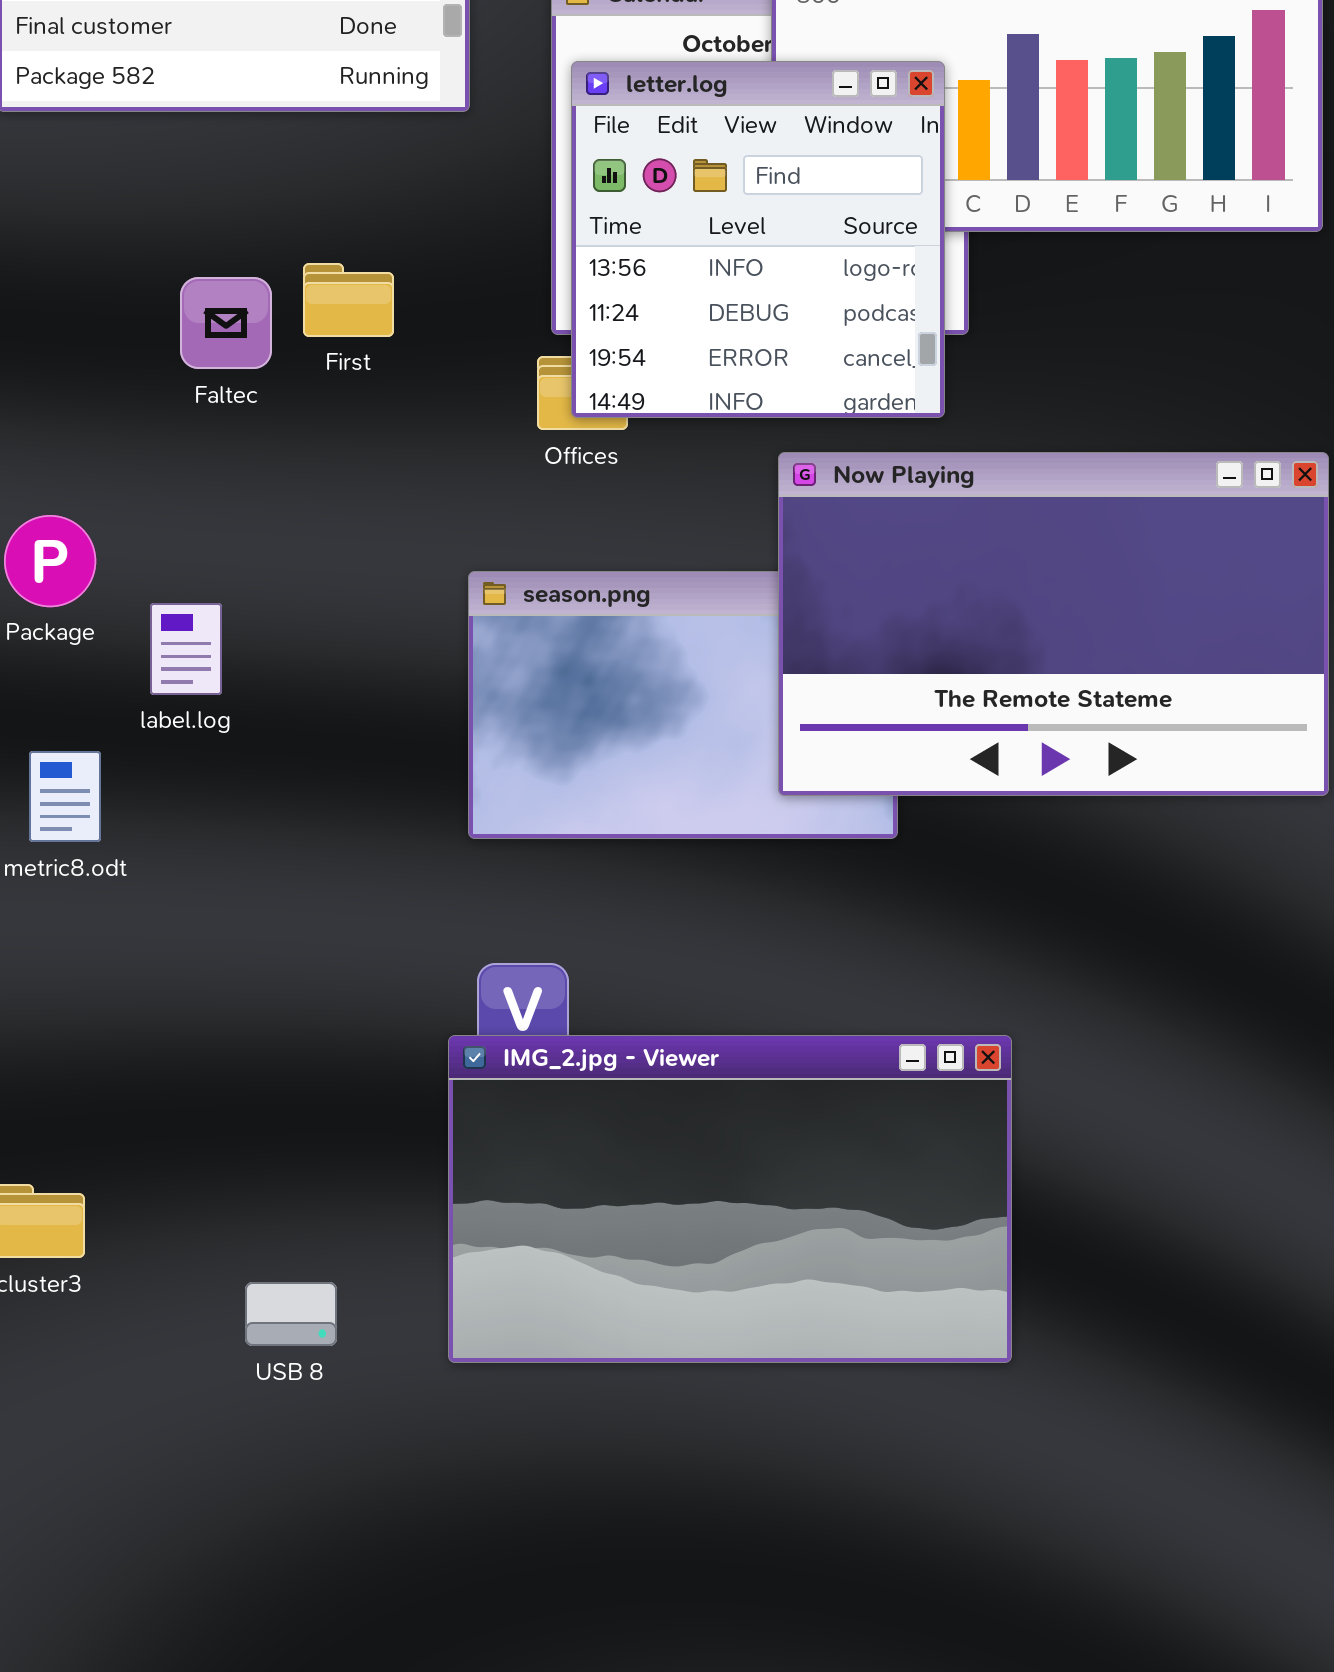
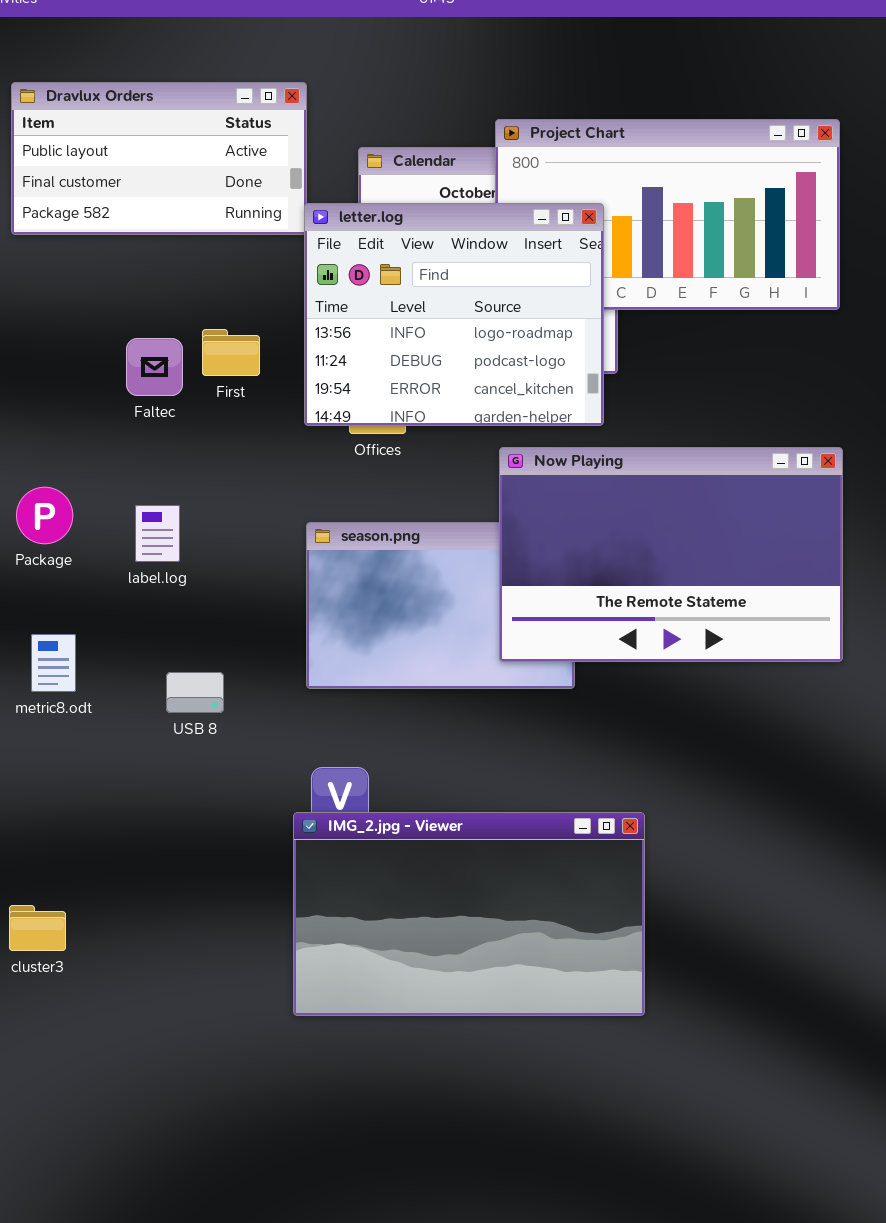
letter.log: [571,61,945,418] -> [304,203,604,426], resized
label.log: [150,603,222,695] -> [135,505,180,562], moved
USB 8: [245,1282,337,1346] -> [166,672,224,713], moved

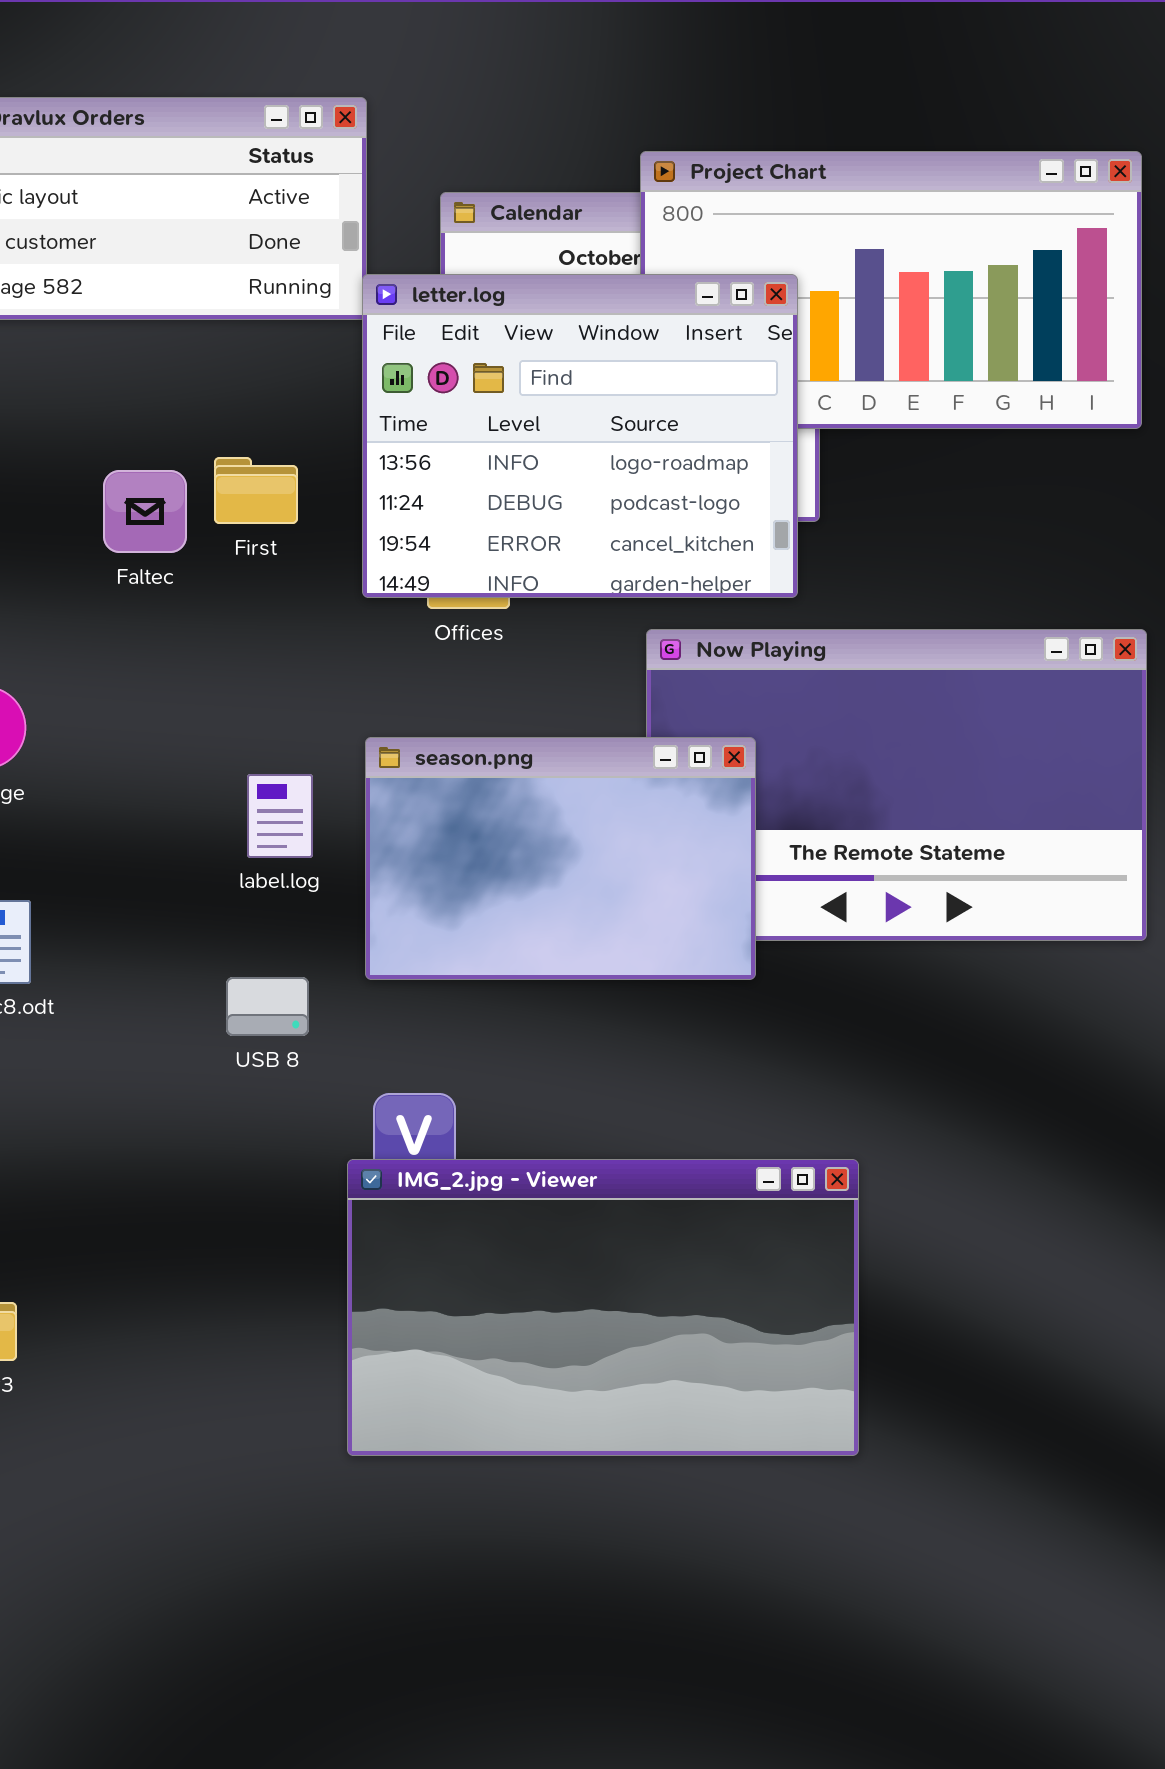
label.log: [135,505,180,562] -> [247,774,313,858], moved
season.png: [306,522,575,689] -> [365,737,756,980], raised
USB 8: [166,672,224,713] -> [226,977,309,1036], moved

